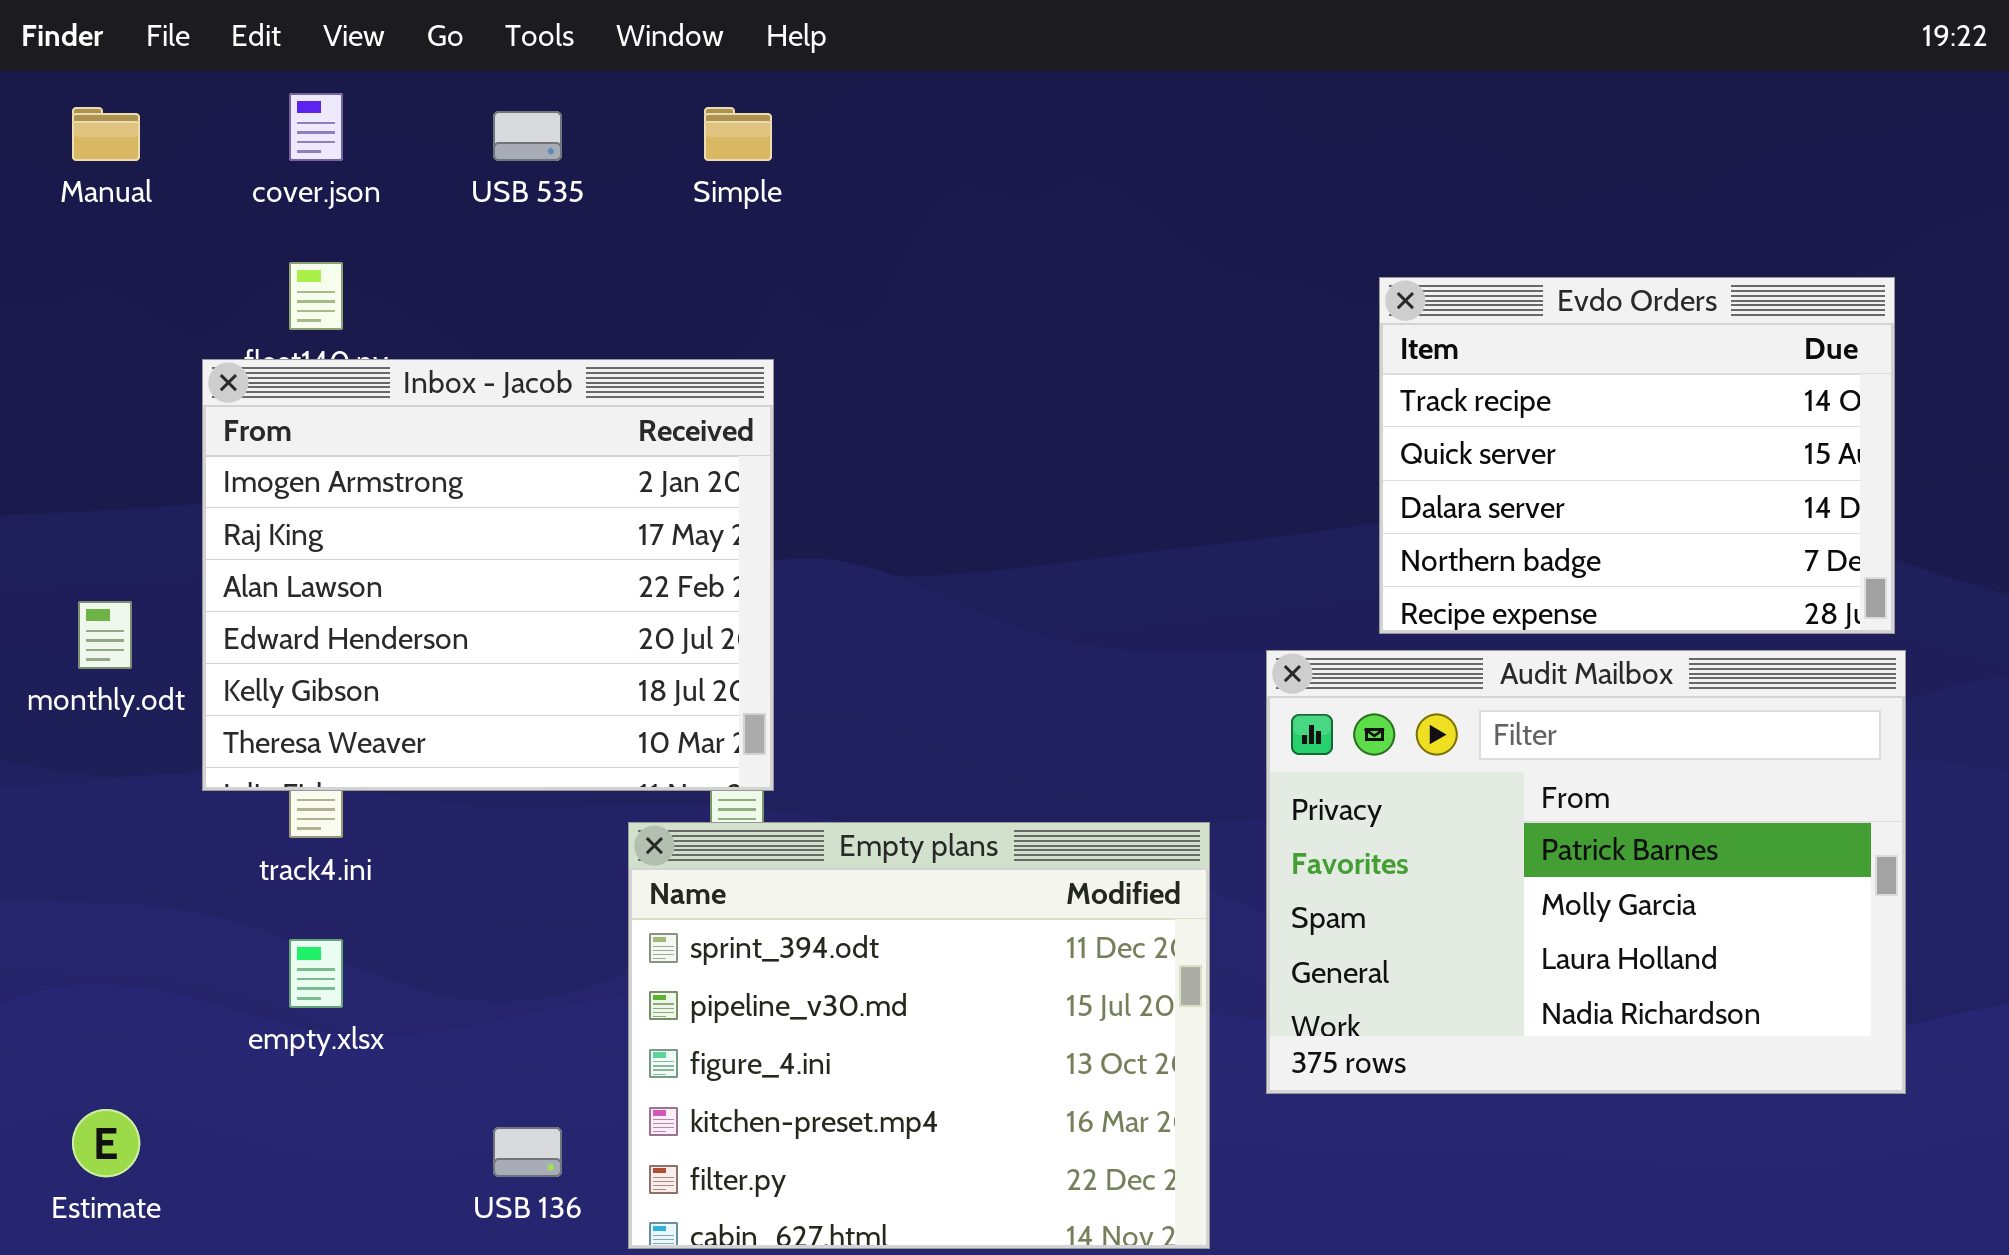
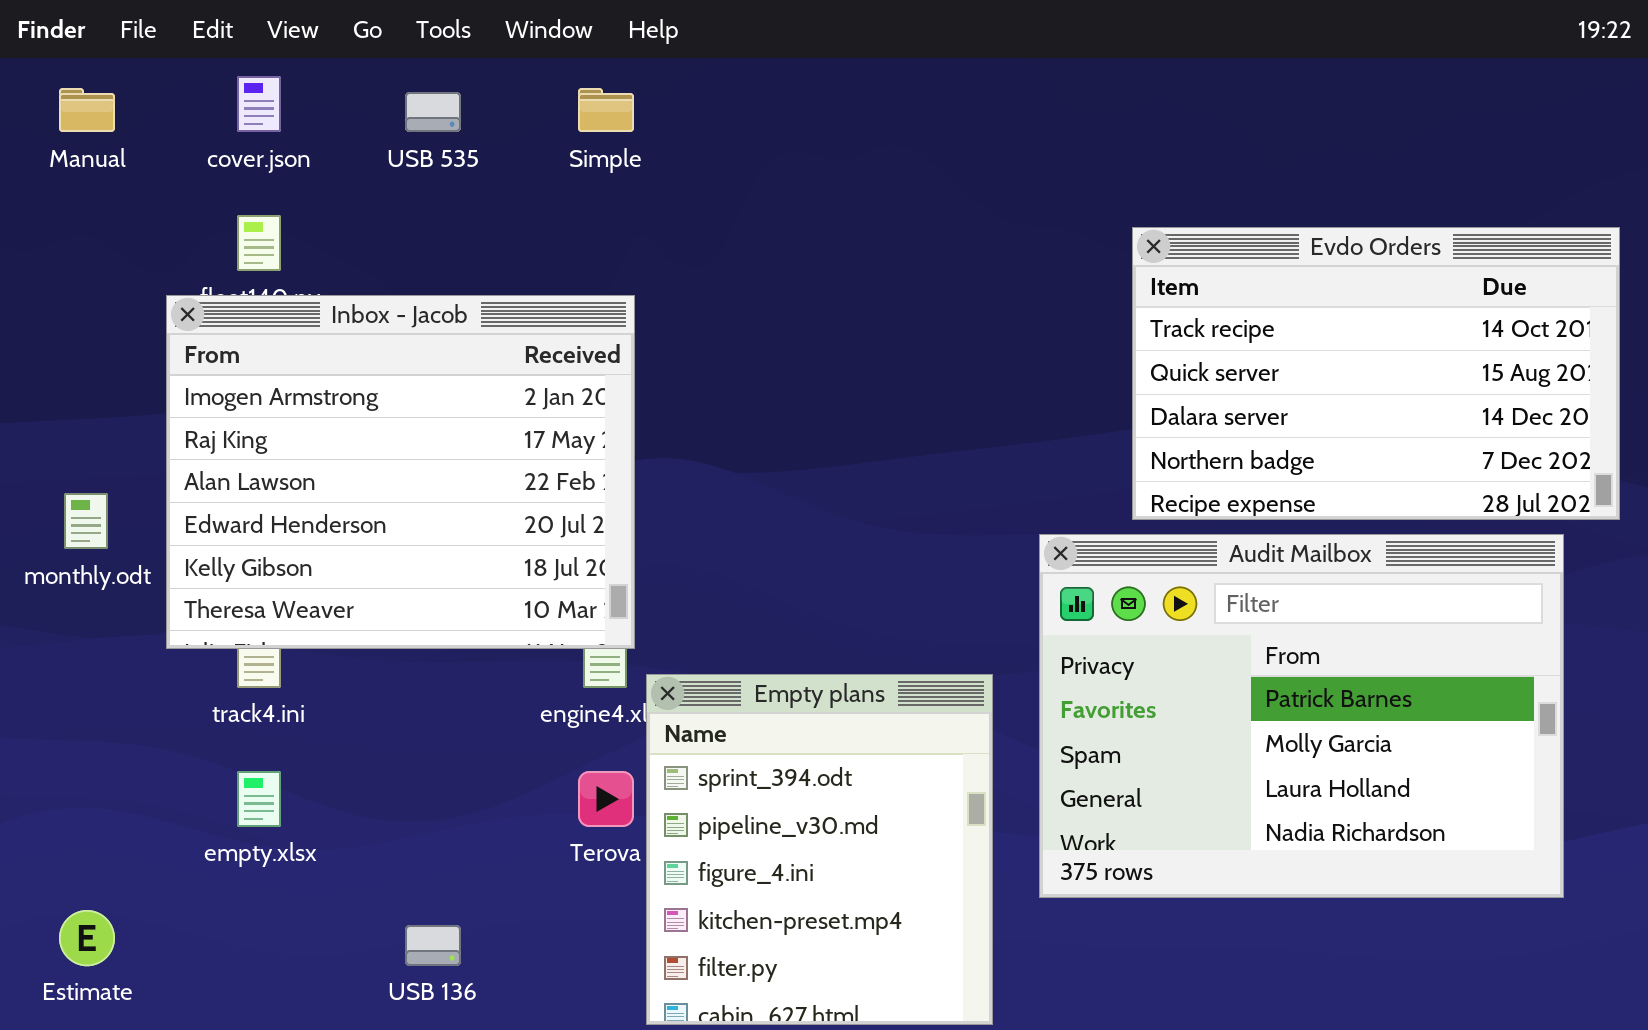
Evdo Orders: [1379,277,1895,634] -> [1132,227,1620,520], resized
Empty plans: [628,822,1210,1249] -> [646,674,993,1025], resized

